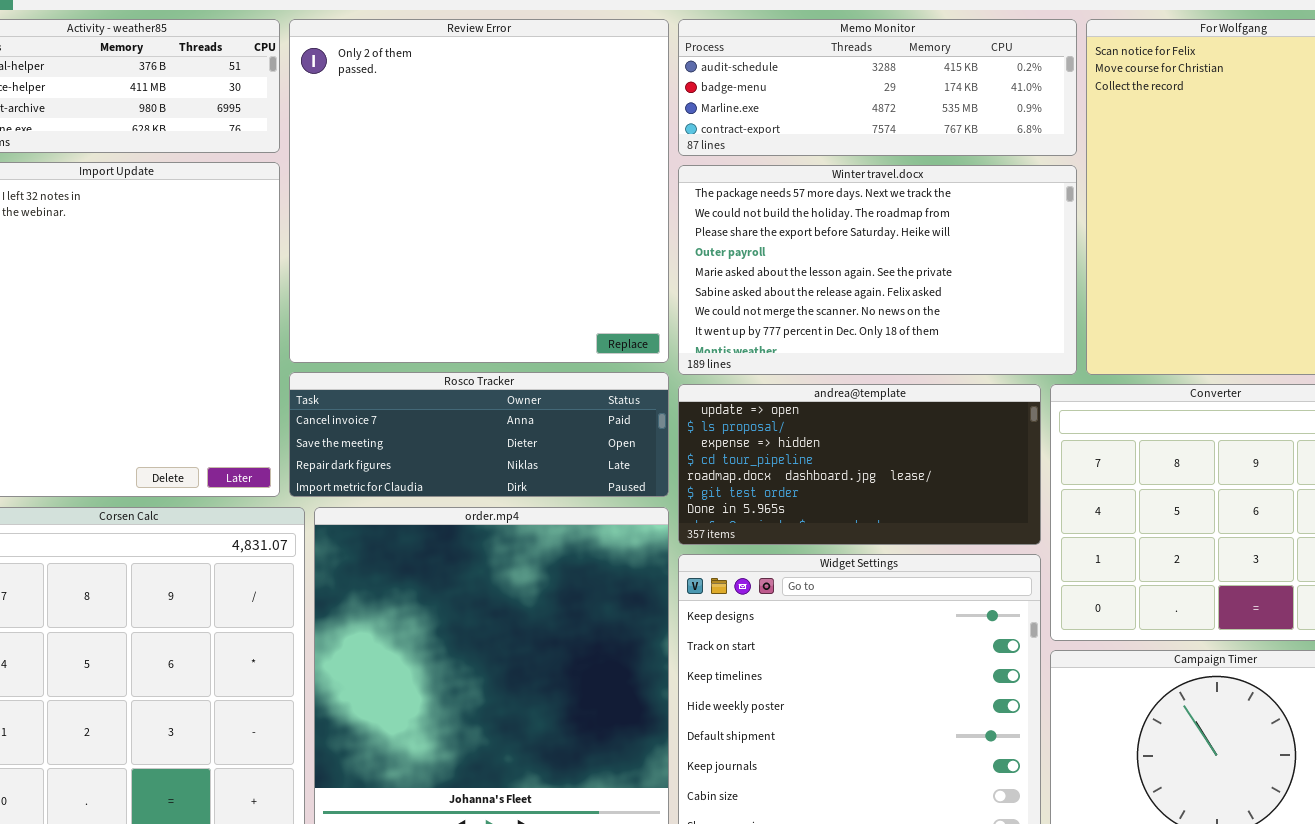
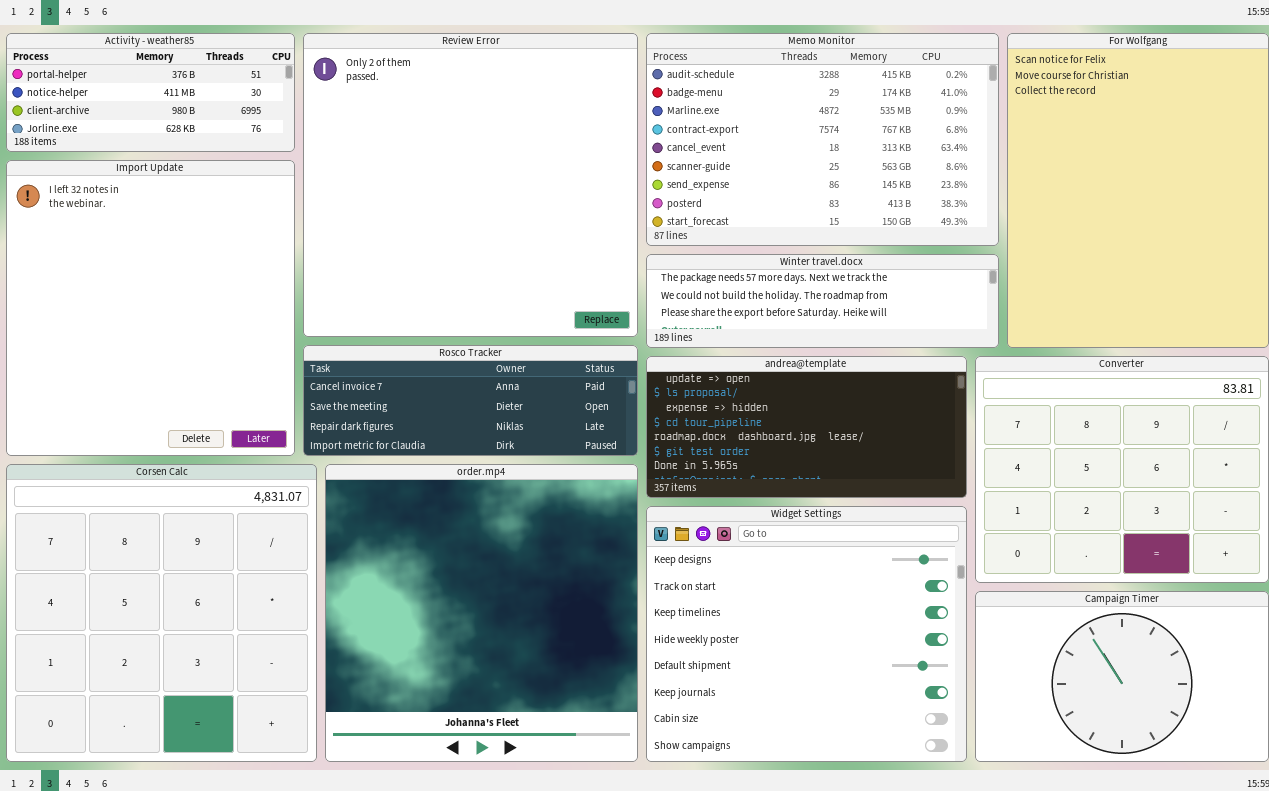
Memo Monitor: [678,19,1077,156] -> [646,33,999,246], resized
Winter travel.docx: [678,165,1077,375] -> [646,254,999,348], resized

